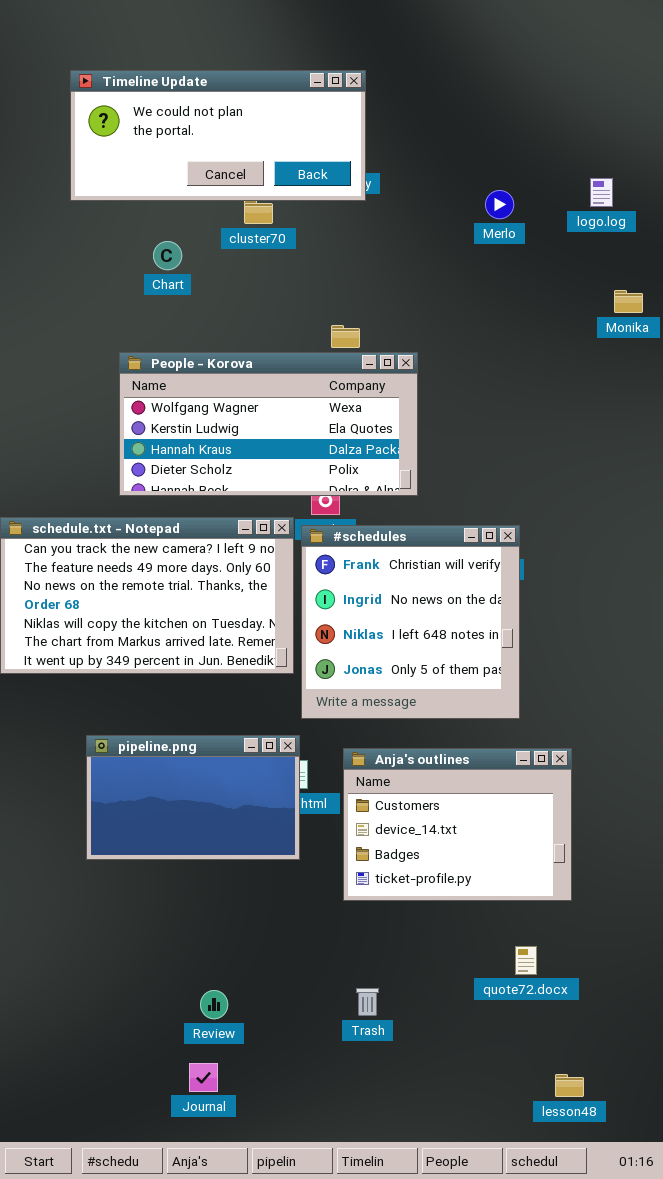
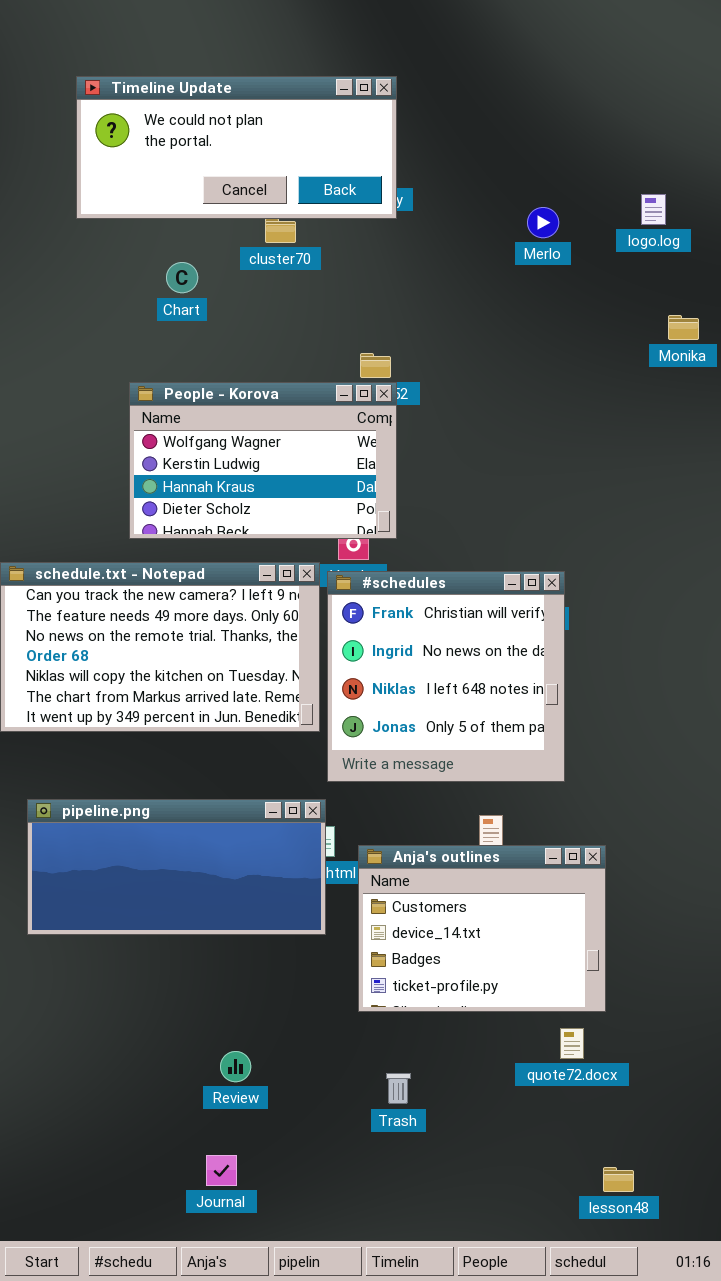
People - Korova: [119,352,418,496] -> [129,382,397,539], resized
pipeline.png: [86,735,300,860] -> [27,799,326,935], resized
Anja's outlines: [343,748,572,901] -> [358,845,606,1012], moved
Review: [200,990,228,1019] -> [220,1051,251,1082], moved

